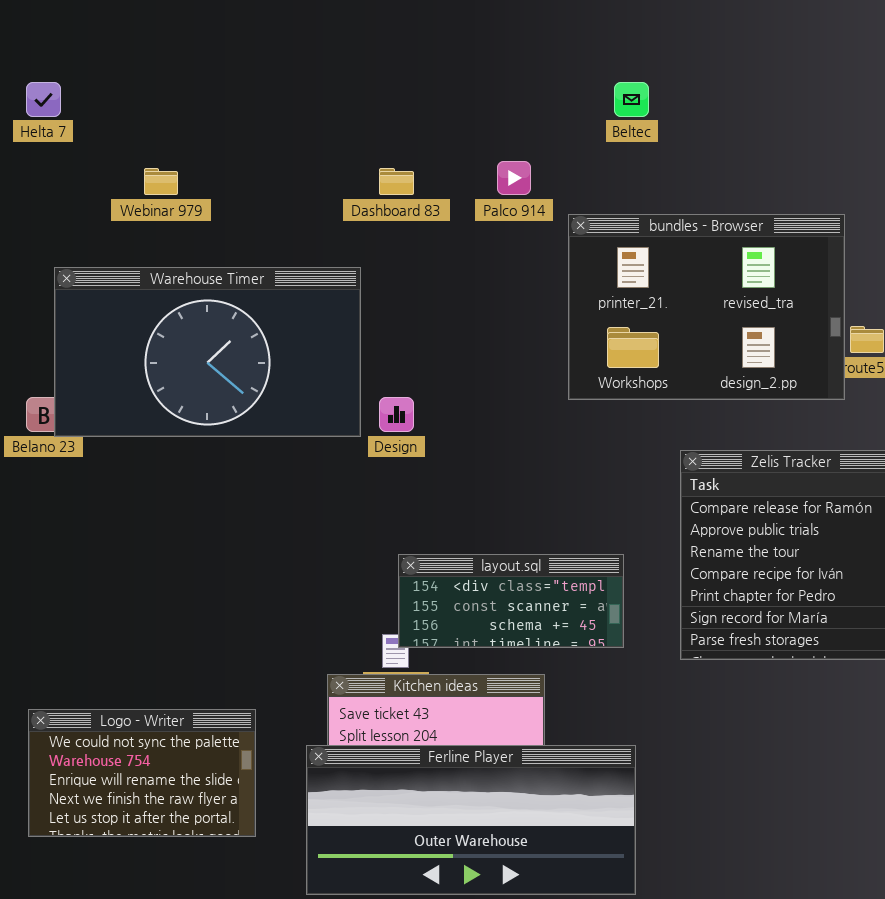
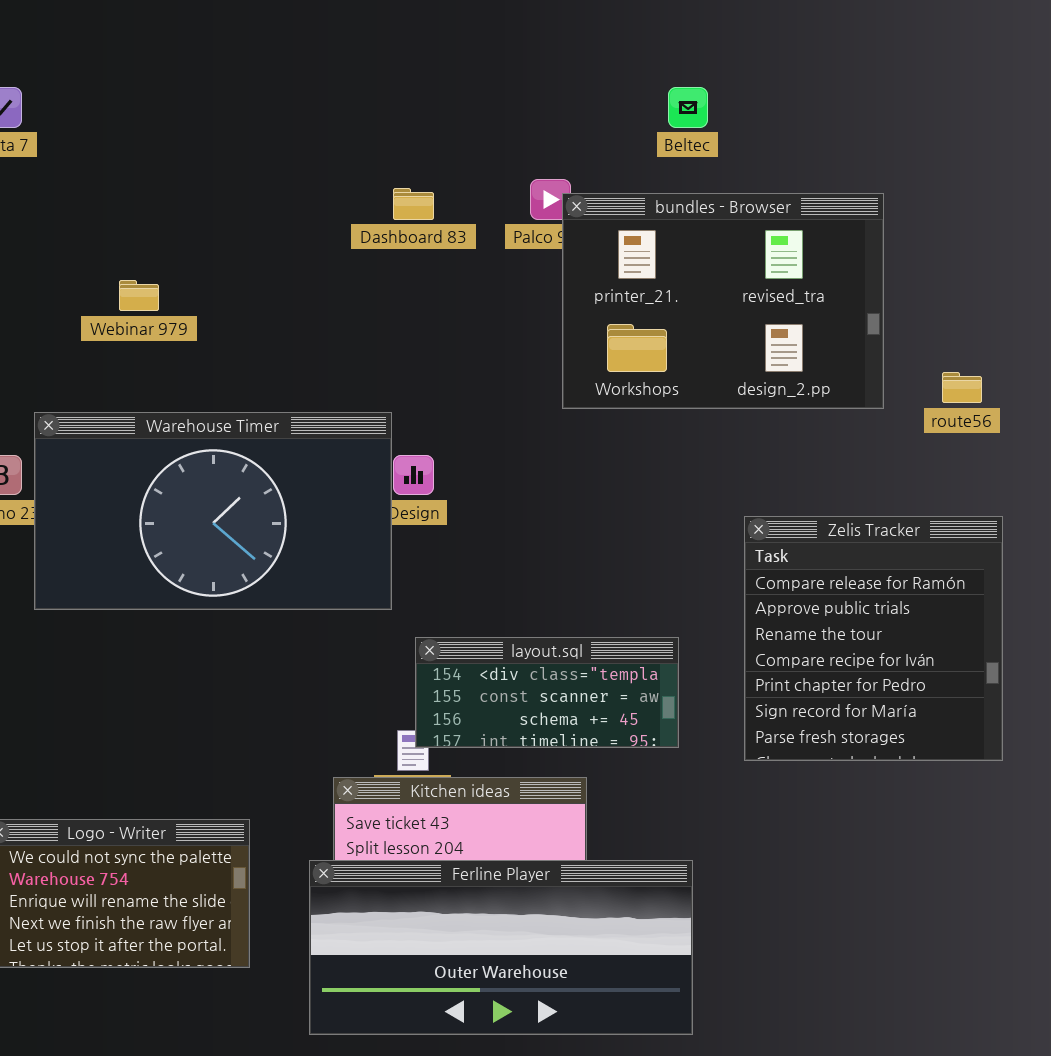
Webinar 979: [144,168,178,195] -> [119,280,159,311], moved
bundles - Browser: [568,214,845,400] -> [562,193,884,409], moved
Warehouse Timer: [54,267,361,437] -> [34,412,392,610], moved

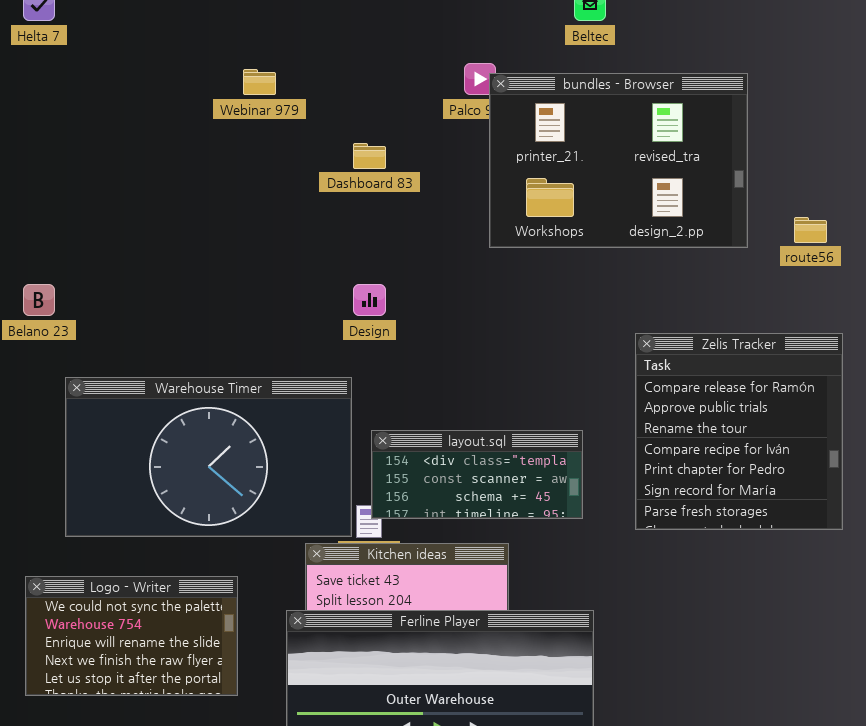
Dashboard 83: [393,188,434,220] -> [353,143,386,169], moved
Webinar 979: [119,280,159,311] -> [243,69,276,95], moved
Warehouse Timer: [34,412,392,610] -> [65,377,352,537], moved

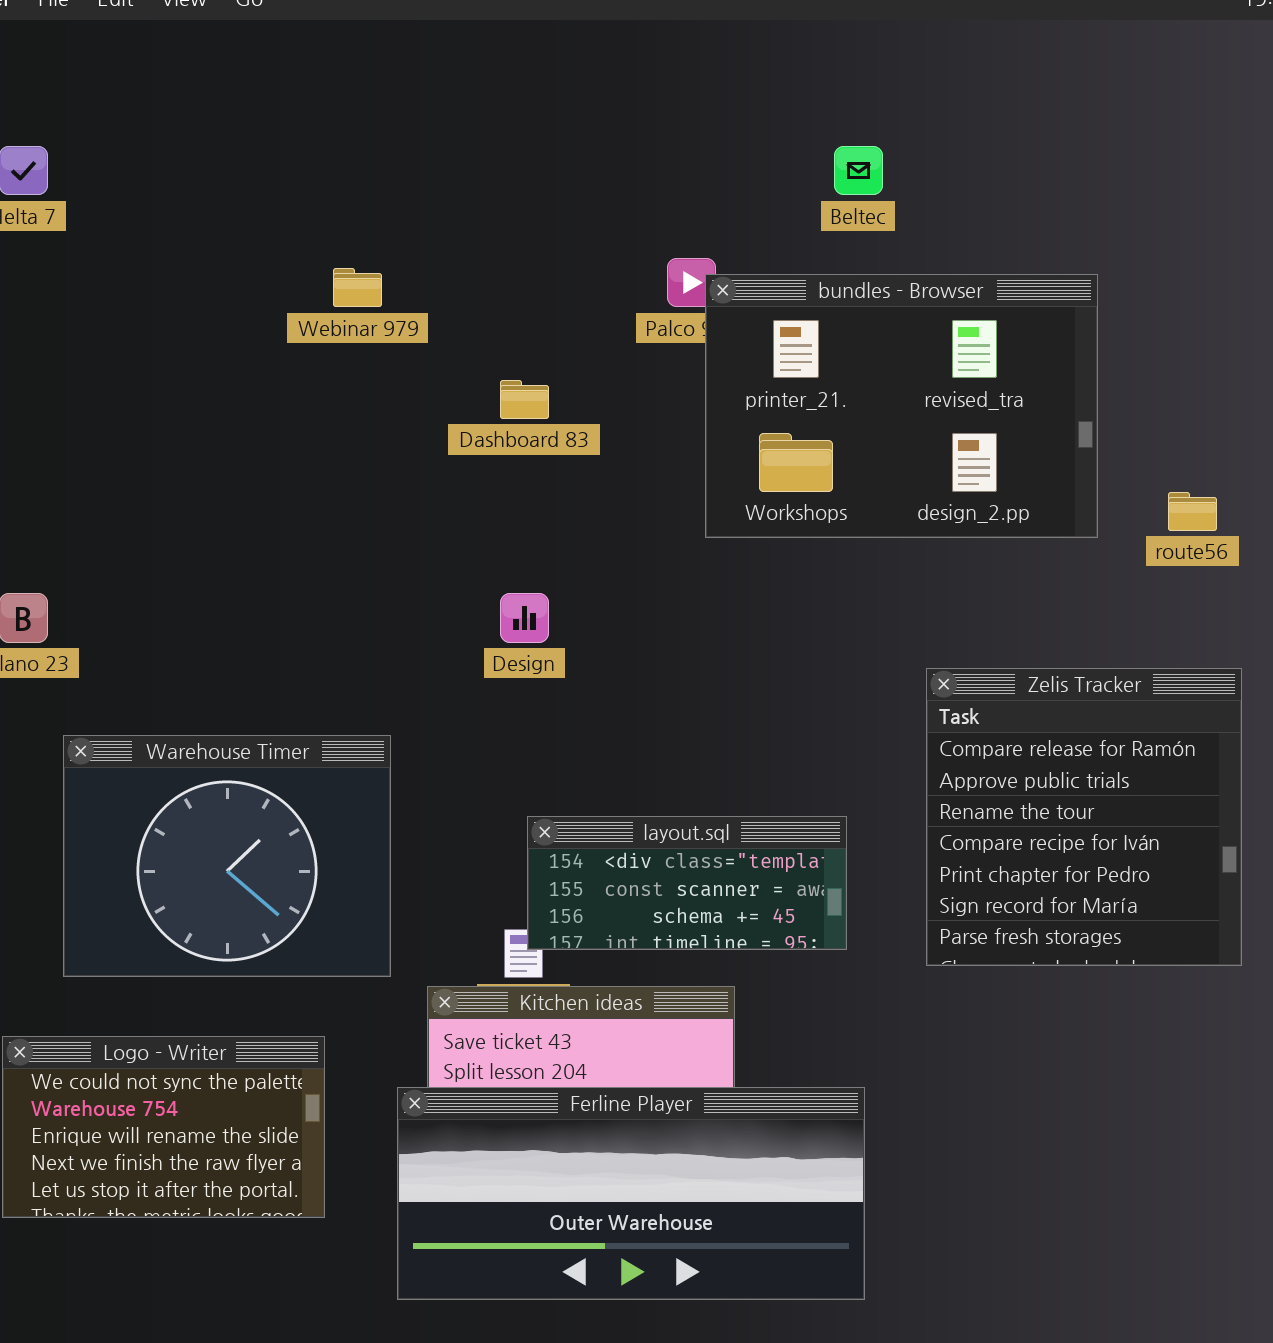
Warehouse Timer: [65,377,352,537] -> [63,735,391,977], resized

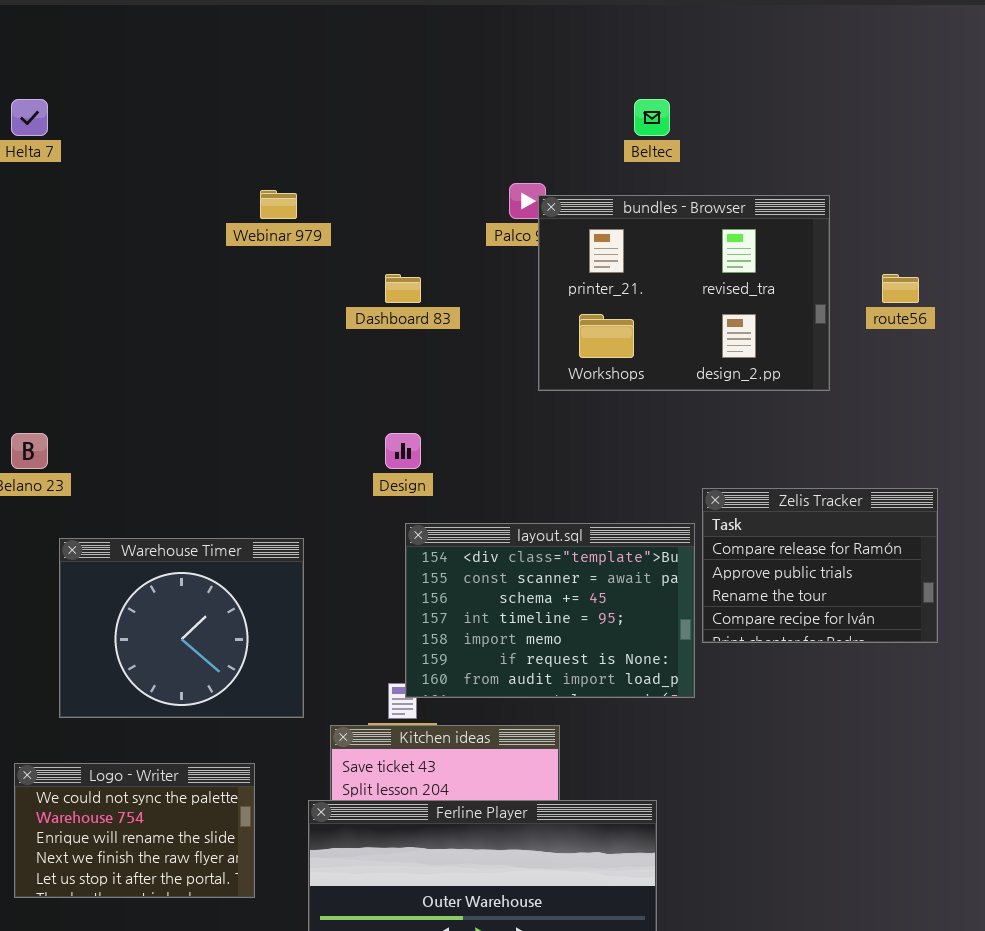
route56: [1168,492,1217,531] -> [882,274,919,303], moved
Zelis Tracker: [926,668,1242,966] -> [702,488,938,643], resized
layout.sql: [527,816,847,950] -> [405,523,695,698], resized

